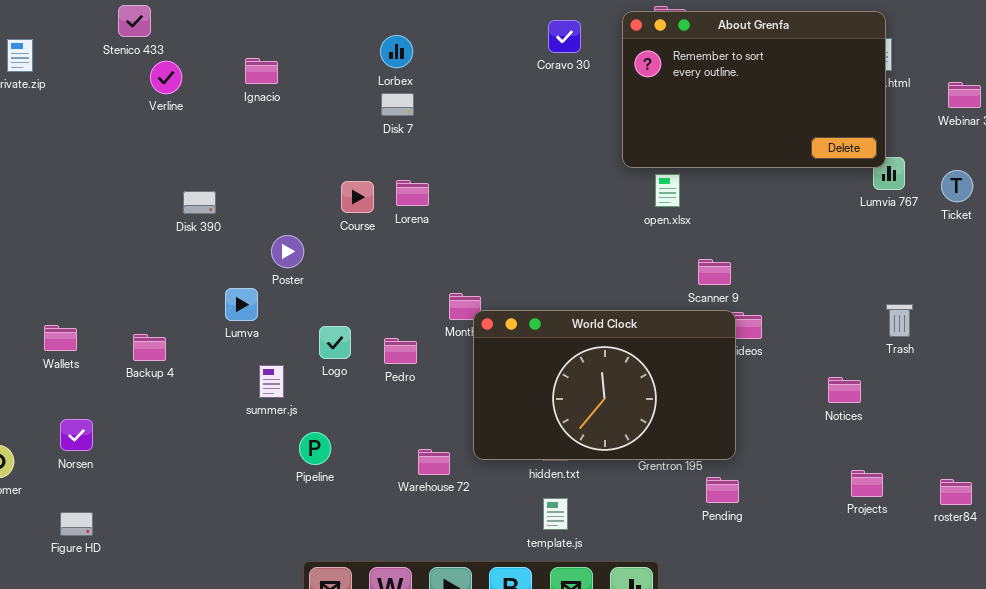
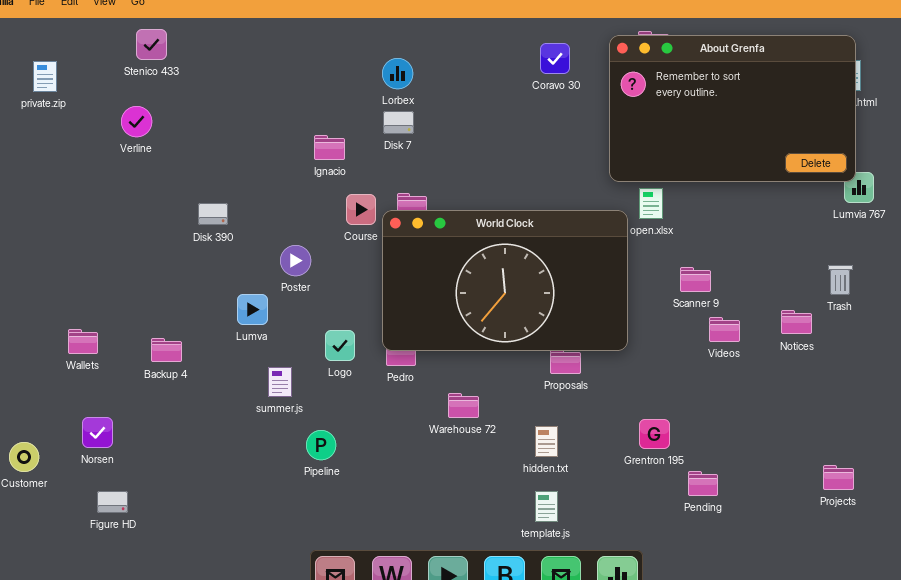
Ignacio: [245,58,278,84] -> [314,135,345,160], moved
Verline: [150,61,182,94] -> [121,106,152,137], moved
Trash: [886,304,913,337] -> [828,265,853,295], moved
World Clock: [473,310,736,460] -> [382,210,628,351], moved
Notices: [828,377,861,403] -> [781,310,812,334], moved
Warehouse 72: [418,449,450,475] -> [448,393,479,418], moved
Figure HD: [60,512,93,536] -> [97,491,128,513], moved

